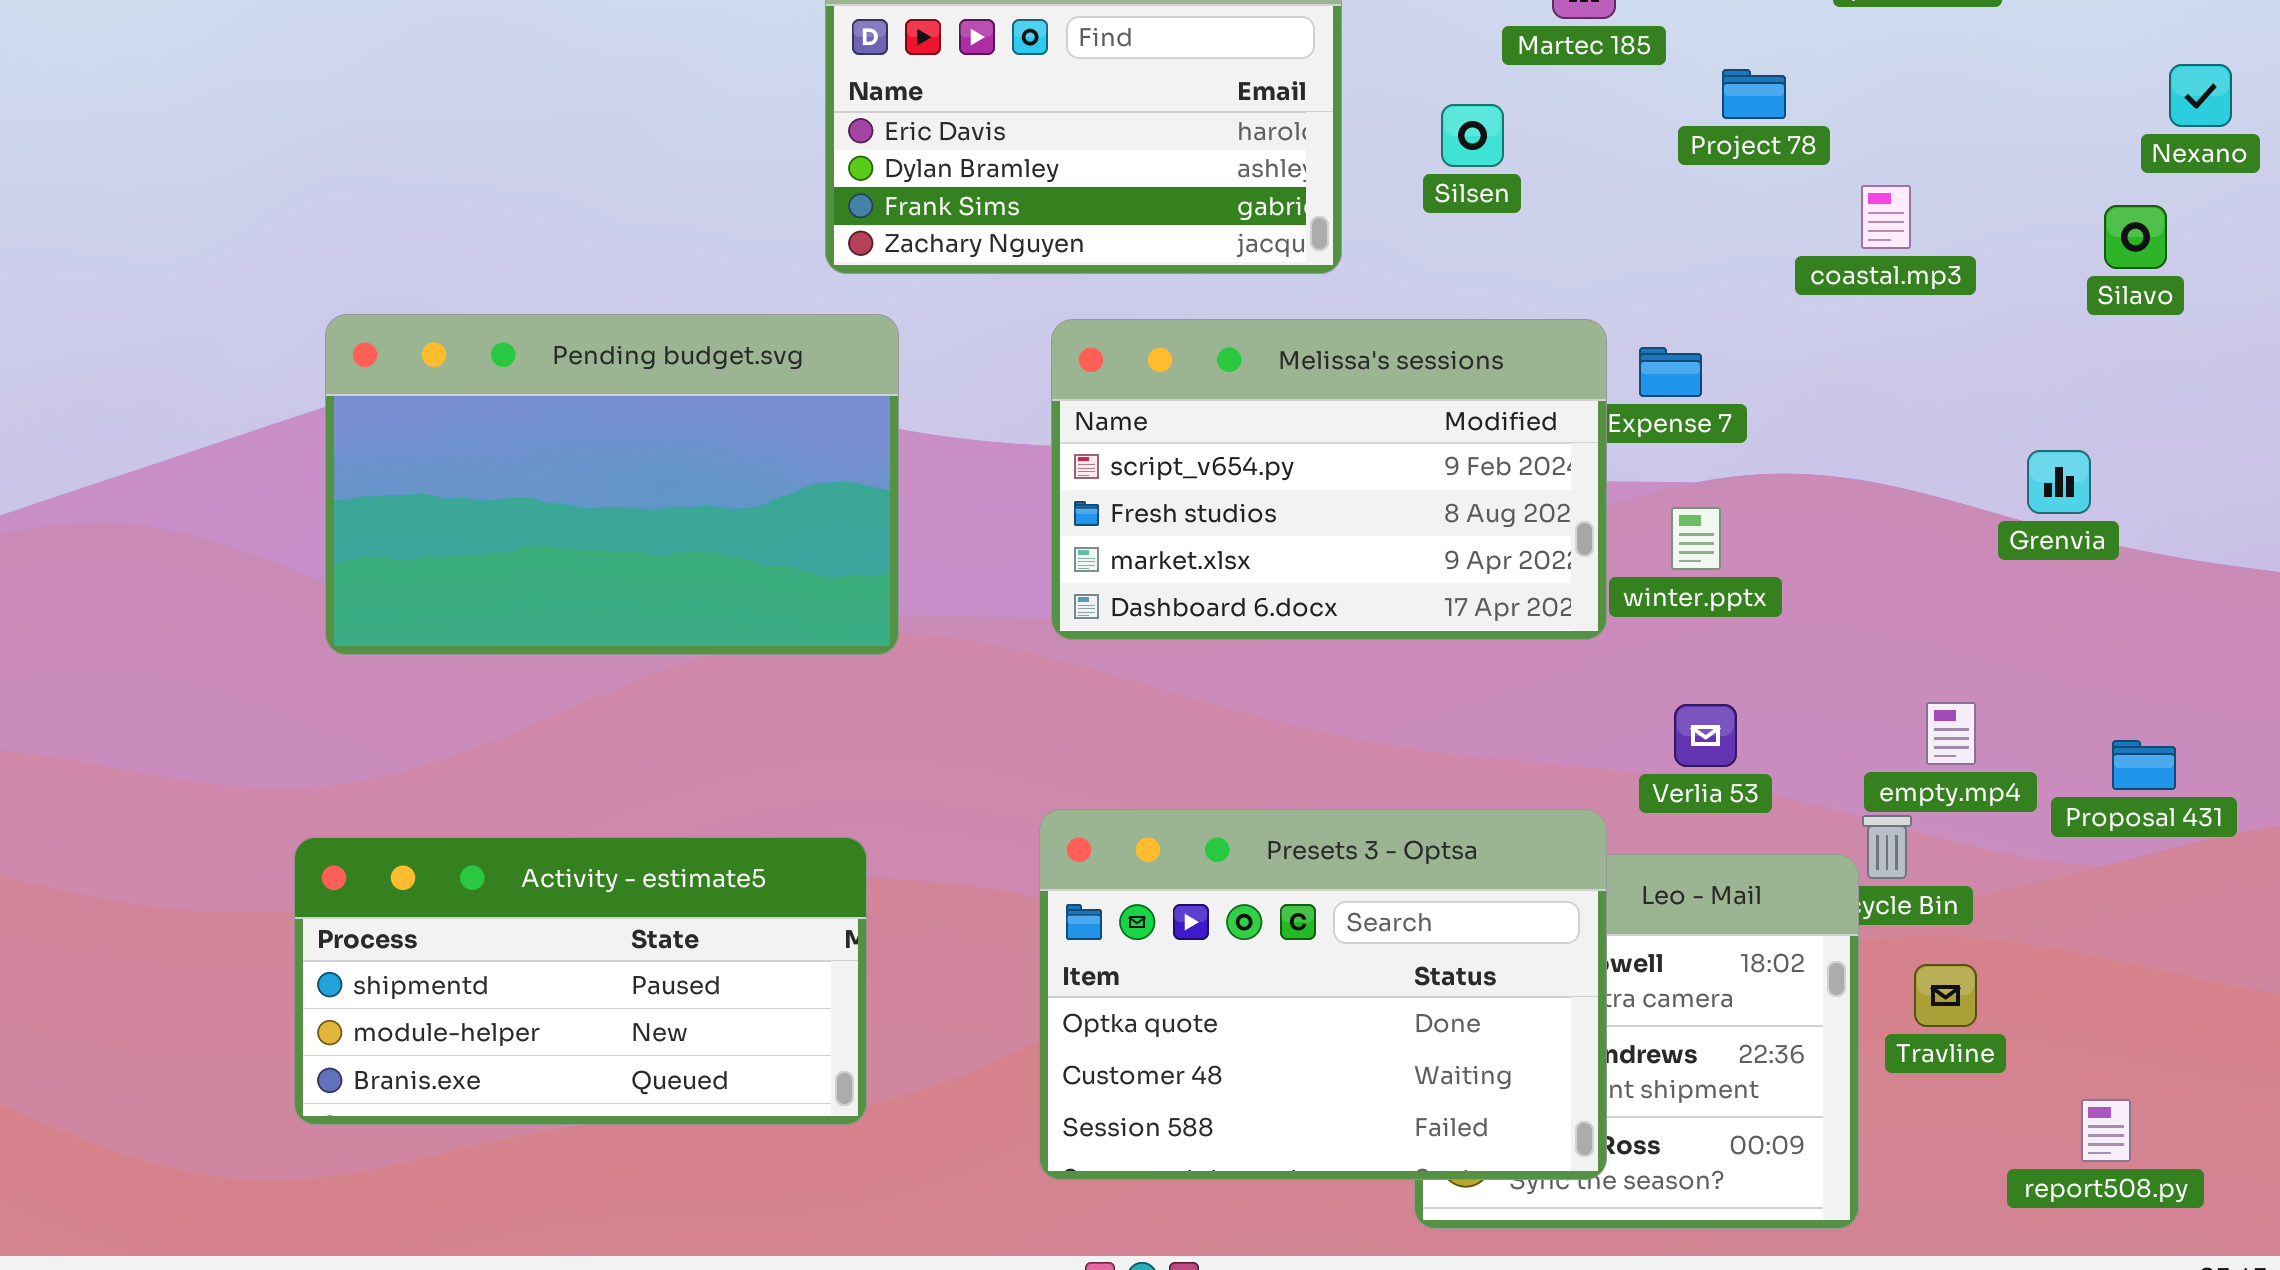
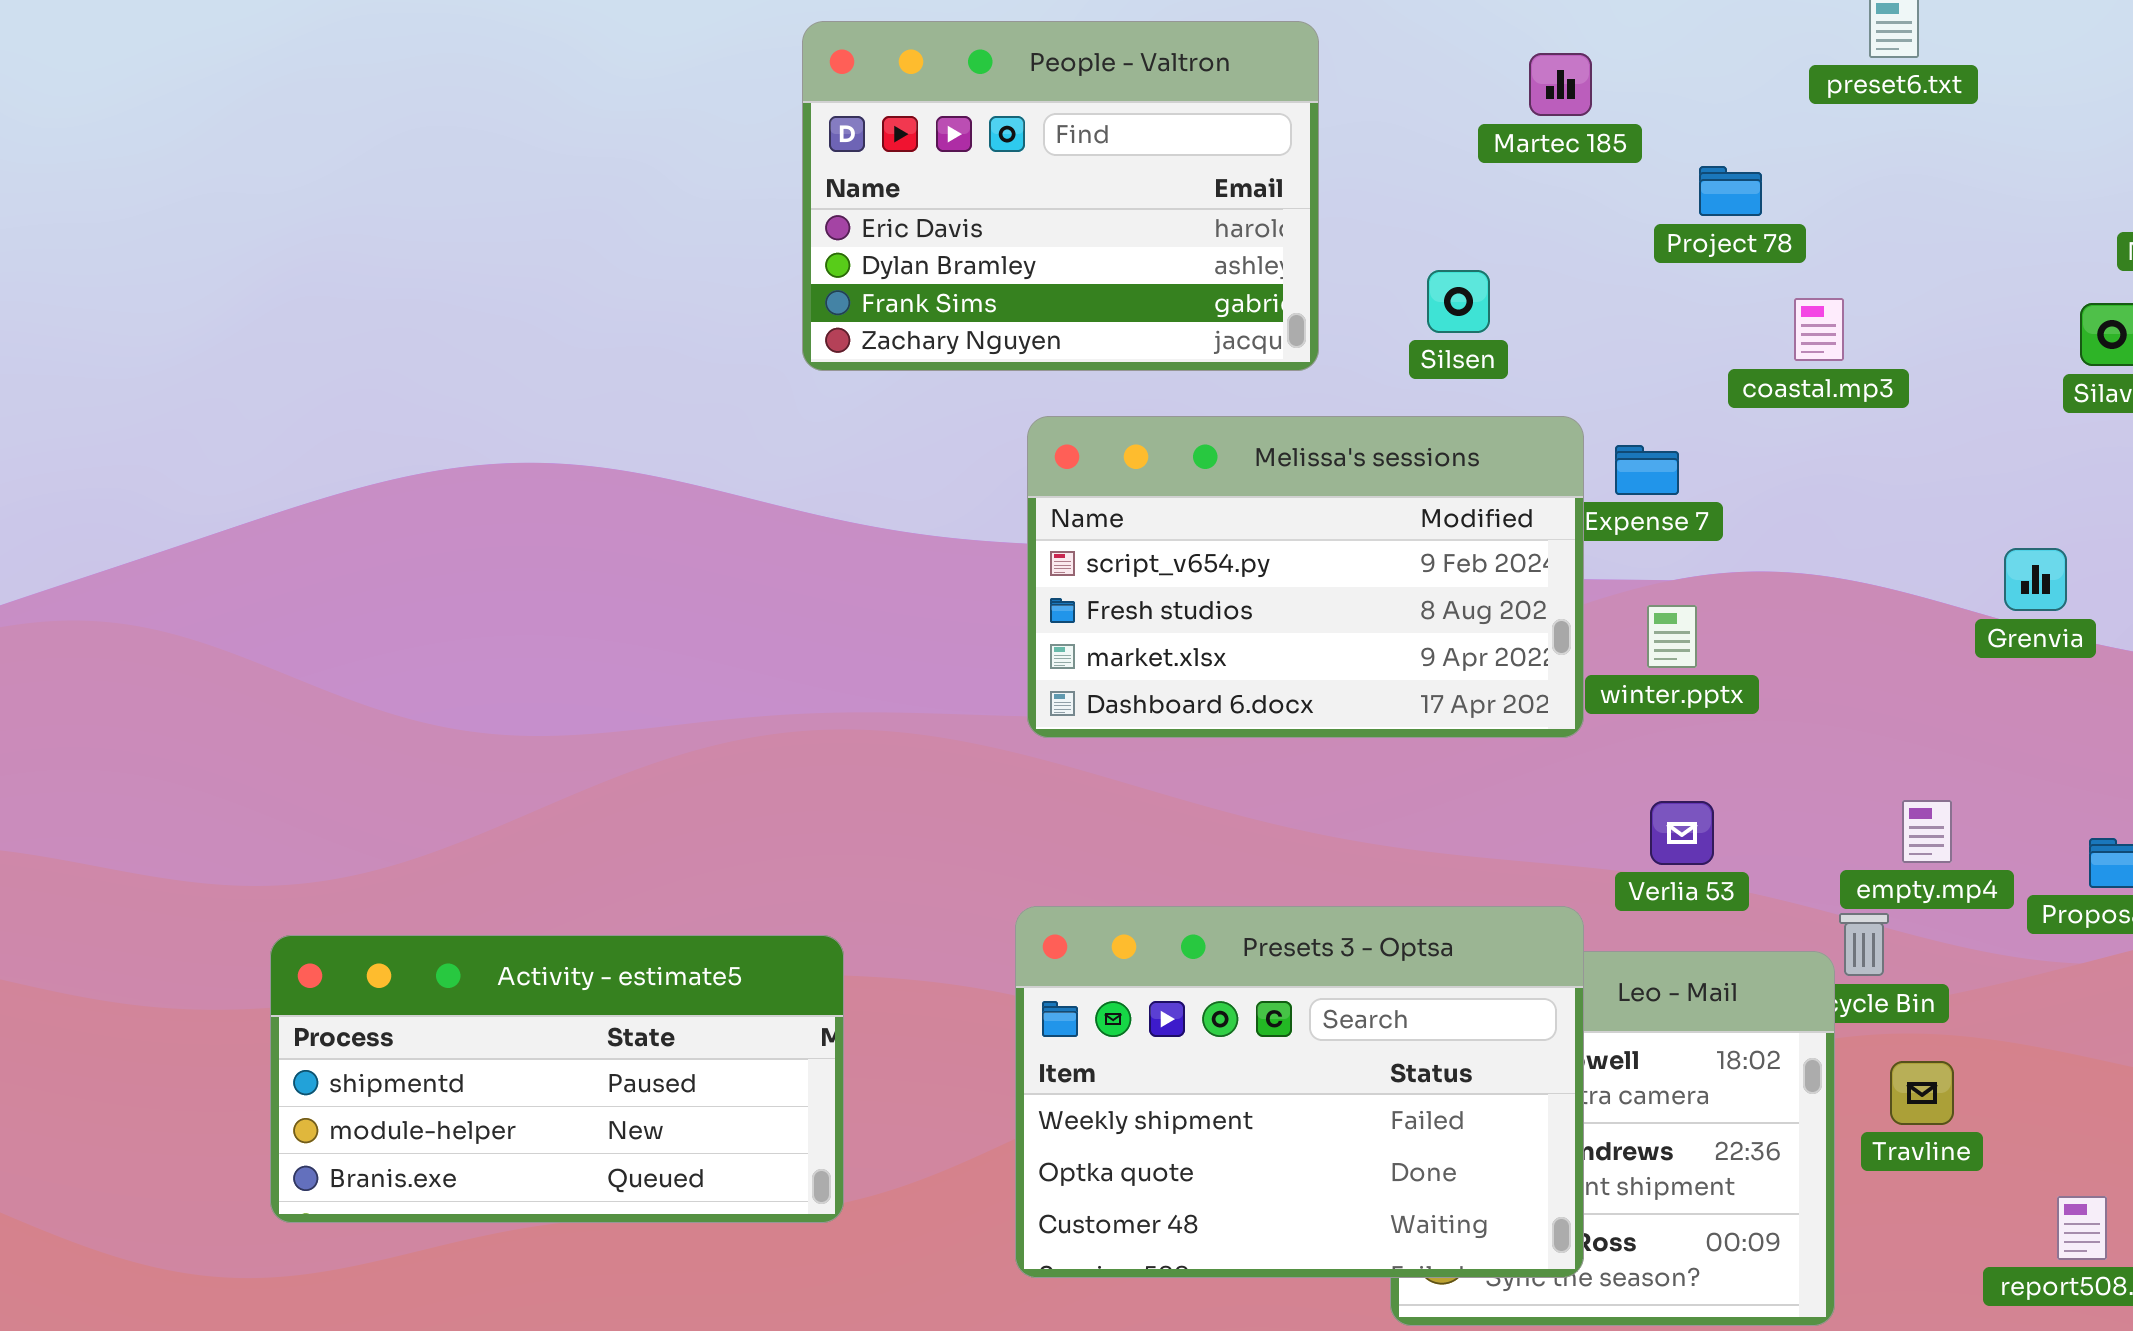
Silsen: [1441,104,1504,167] -> [1427,270,1490,333], moved
coastal.mp3: [1861,185,1911,249] -> [1794,298,1844,361], moved
Pending budget.svg: [325,314,899,655] -> none, closed
Presets 3 - Optsa: [1039,809,1607,1180] -> [1015,906,1584,1278], scrolled up 1 row

